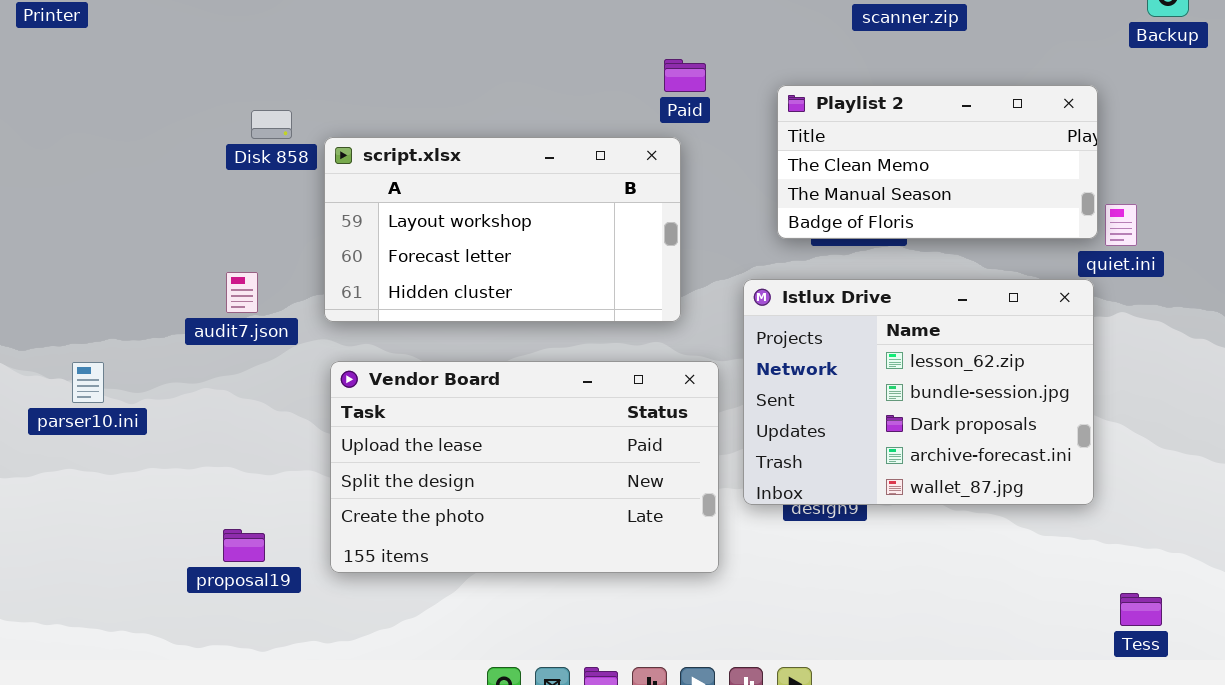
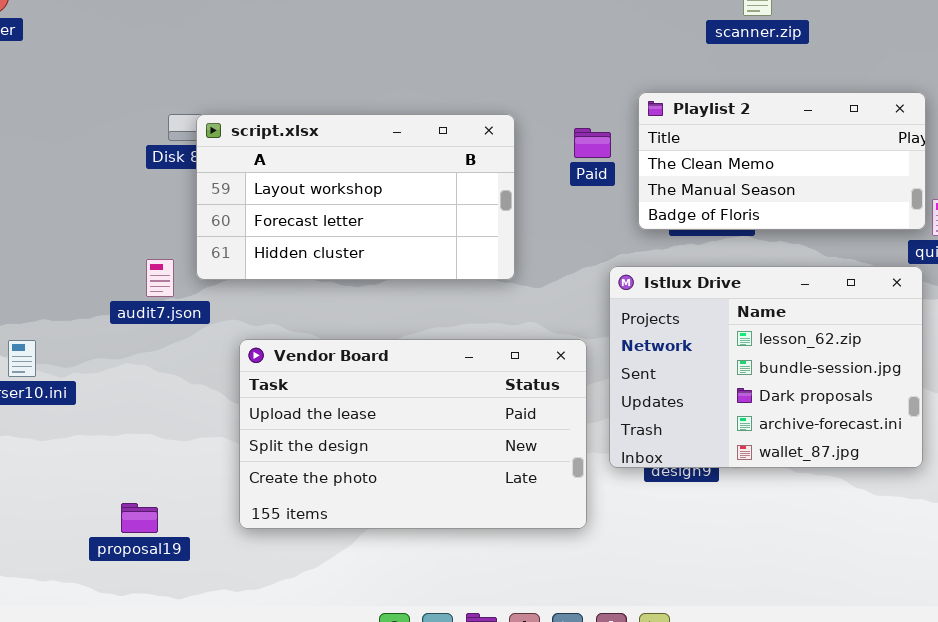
Paid: [664,59,706,92] -> [574,128,611,158], moved
script.xlsx: [324,137,681,322] -> [196,114,515,280], moved
proposal19: [223,529,265,562] -> [121,503,158,533], moved

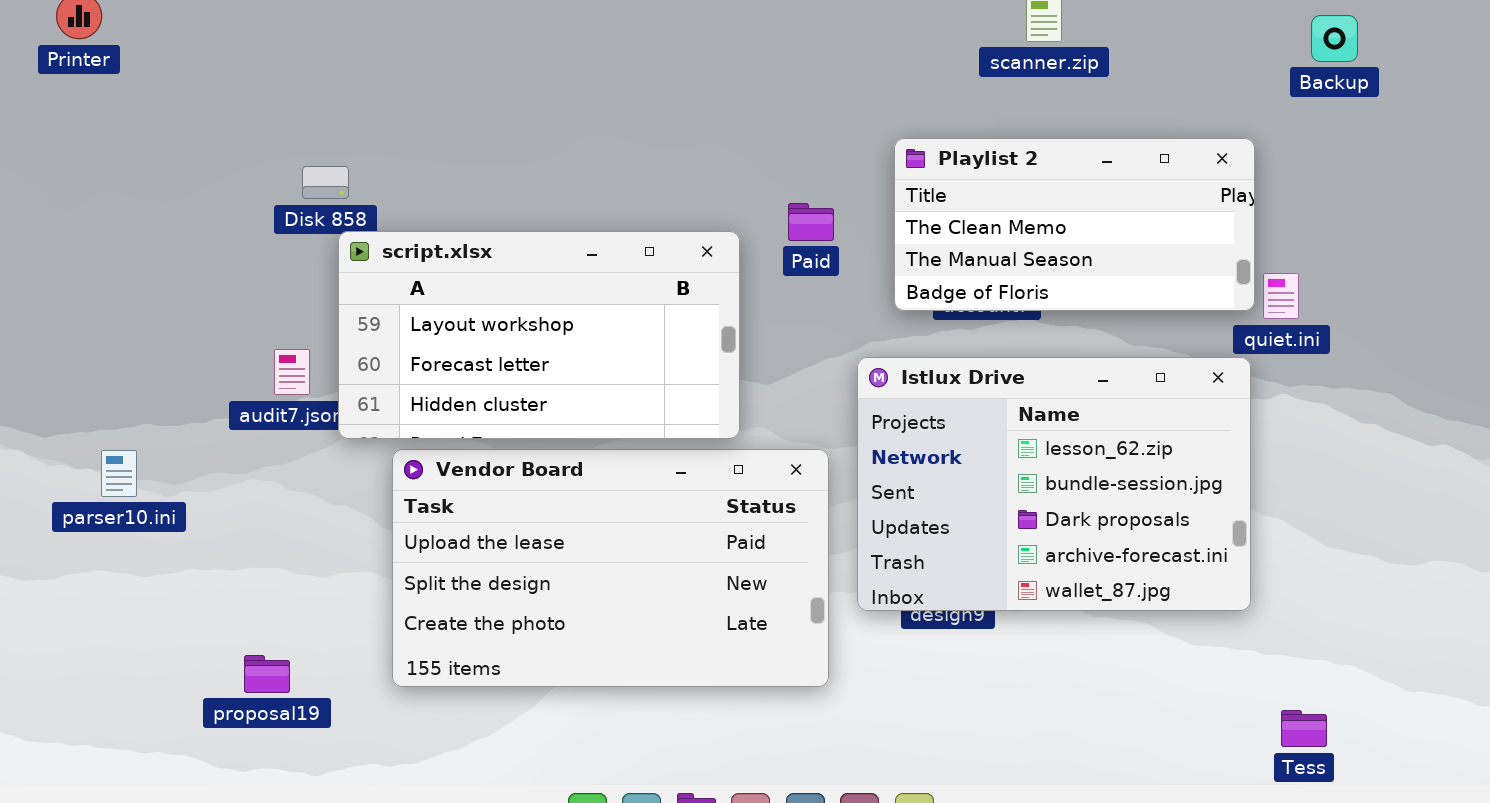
script.xlsx: [196,114,515,280] -> [338,231,740,439], moved
Paid: [574,128,611,158] -> [788,203,834,241], moved

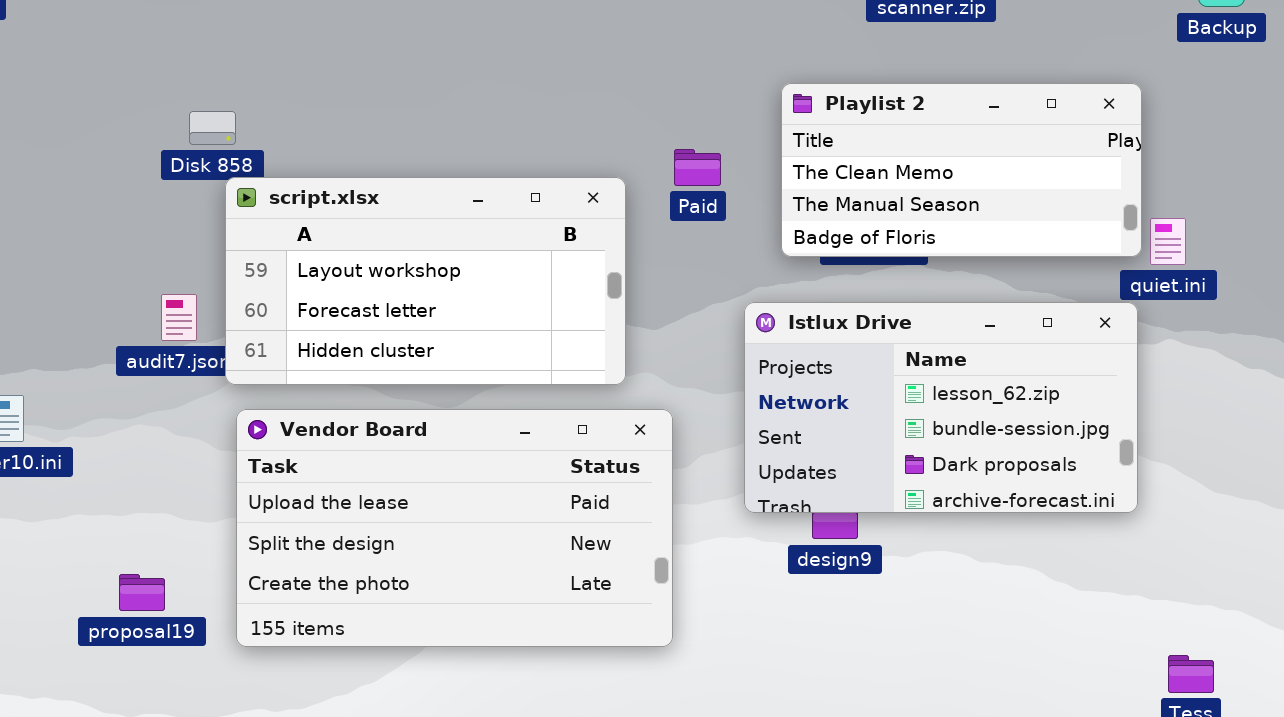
Istlux Drive: [857,357,1251,611] -> [744,302,1138,513], resized
Vendor Board: [392,449,829,687] -> [236,409,673,647], moved
proposal19: [244,655,290,693] -> [119,574,165,611], moved

